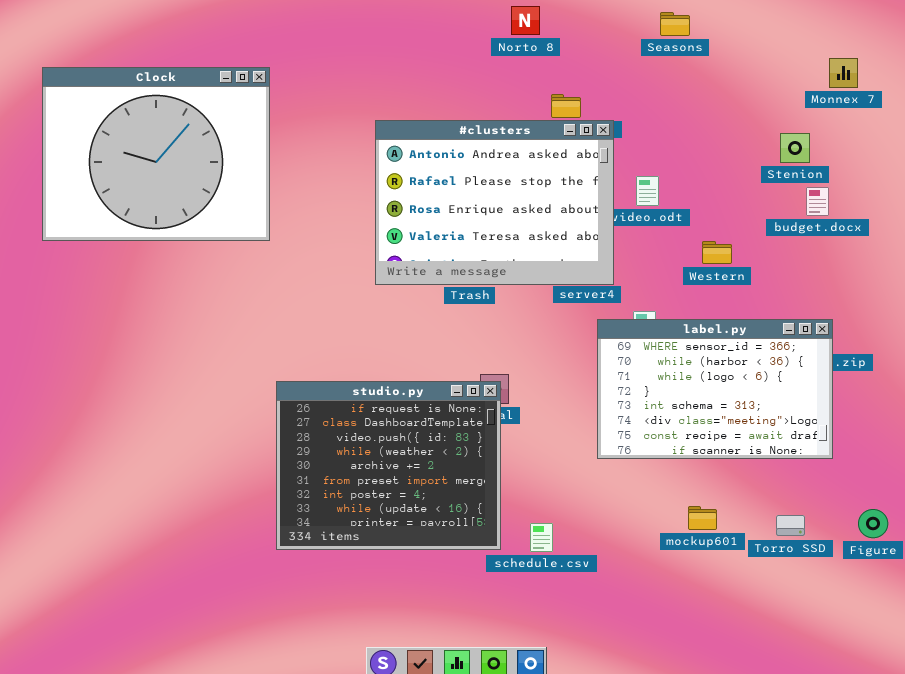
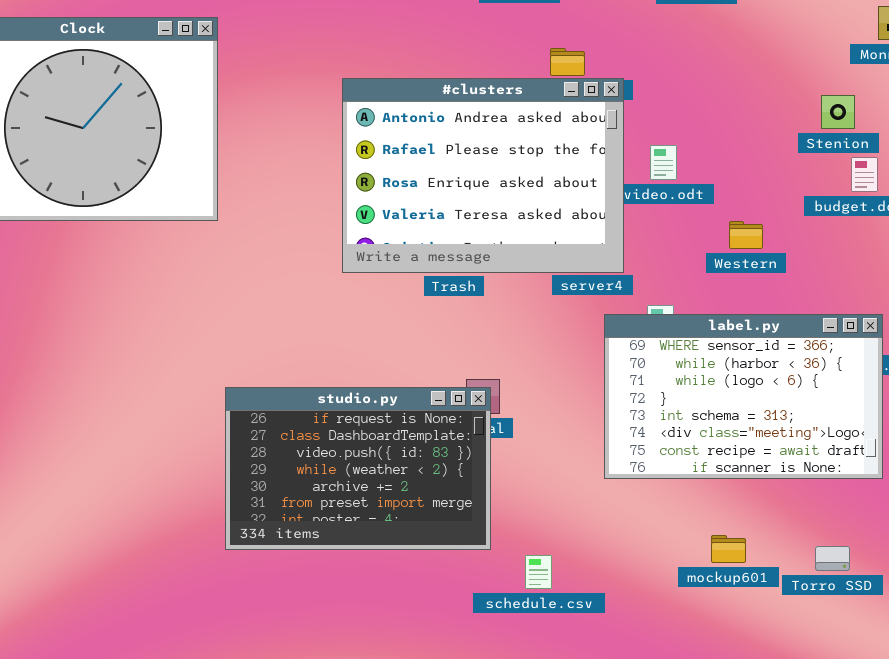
studio.py: [276,381,501,550] -> [225,387,491,550], resized

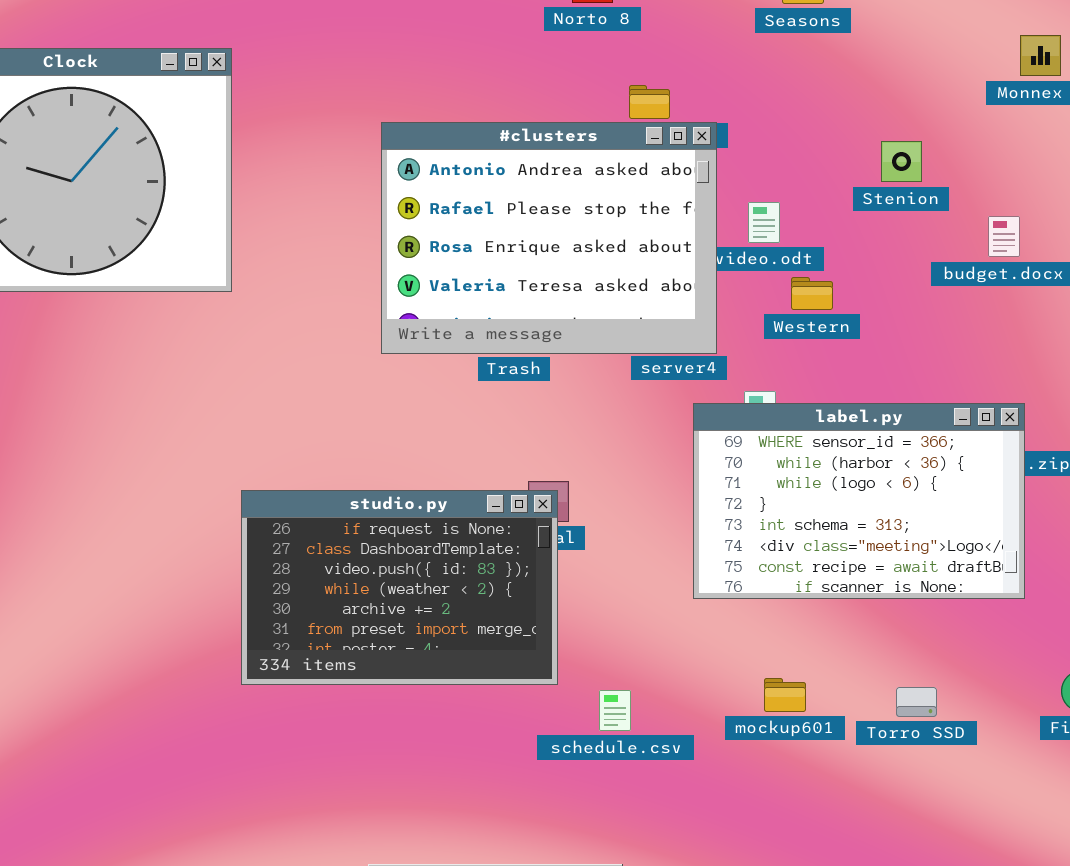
Stenion: [821,95,855,129] -> [881,141,922,182], moved
Western: [729,221,763,249] -> [791,277,833,310], moved
mockup601: [711,535,746,563] -> [764,678,806,712], moved
Torro SSD: [815,546,850,571] -> [896,687,937,717], moved

